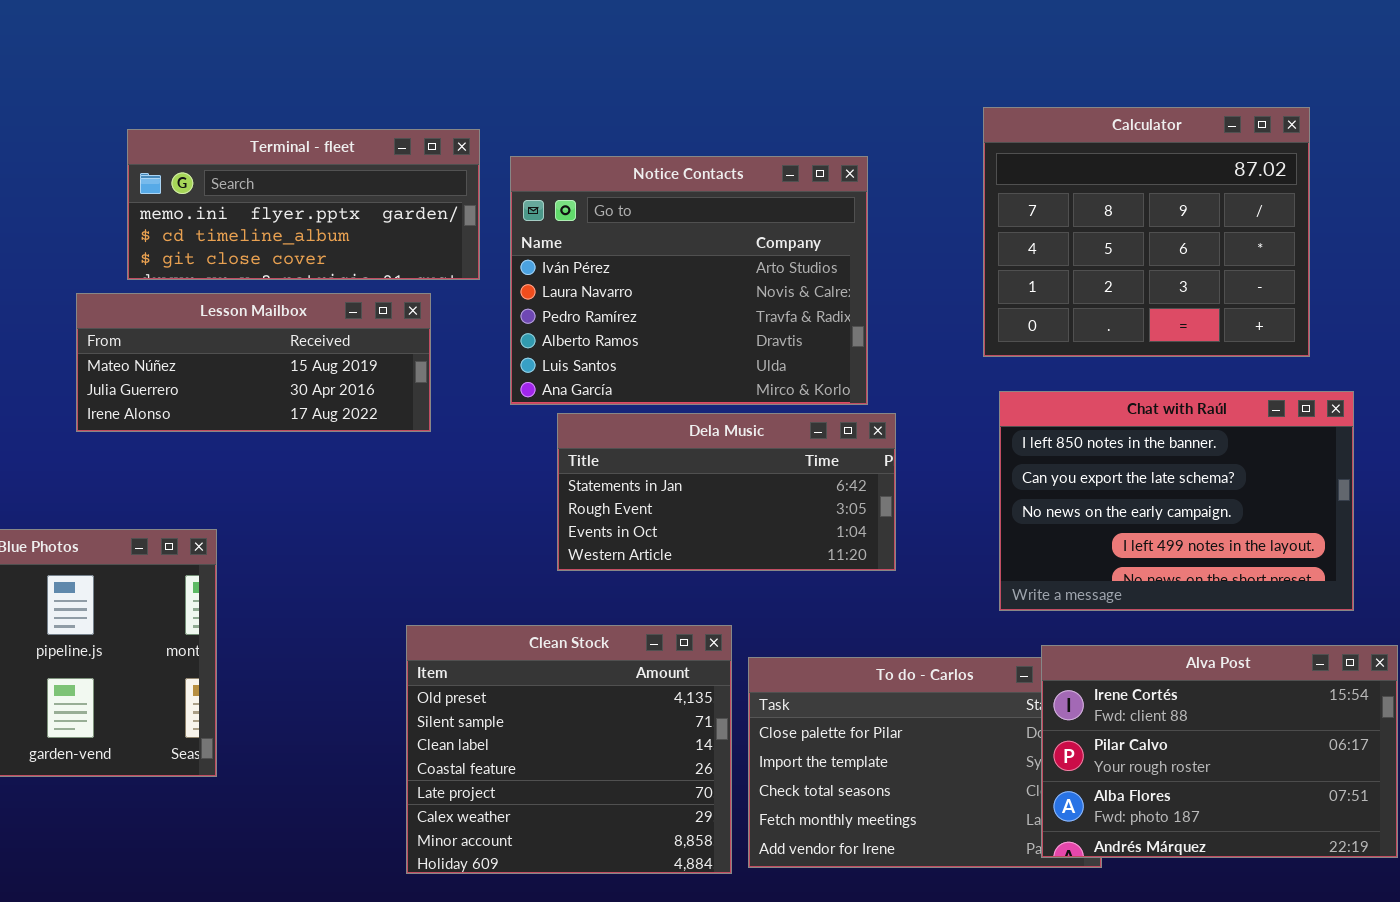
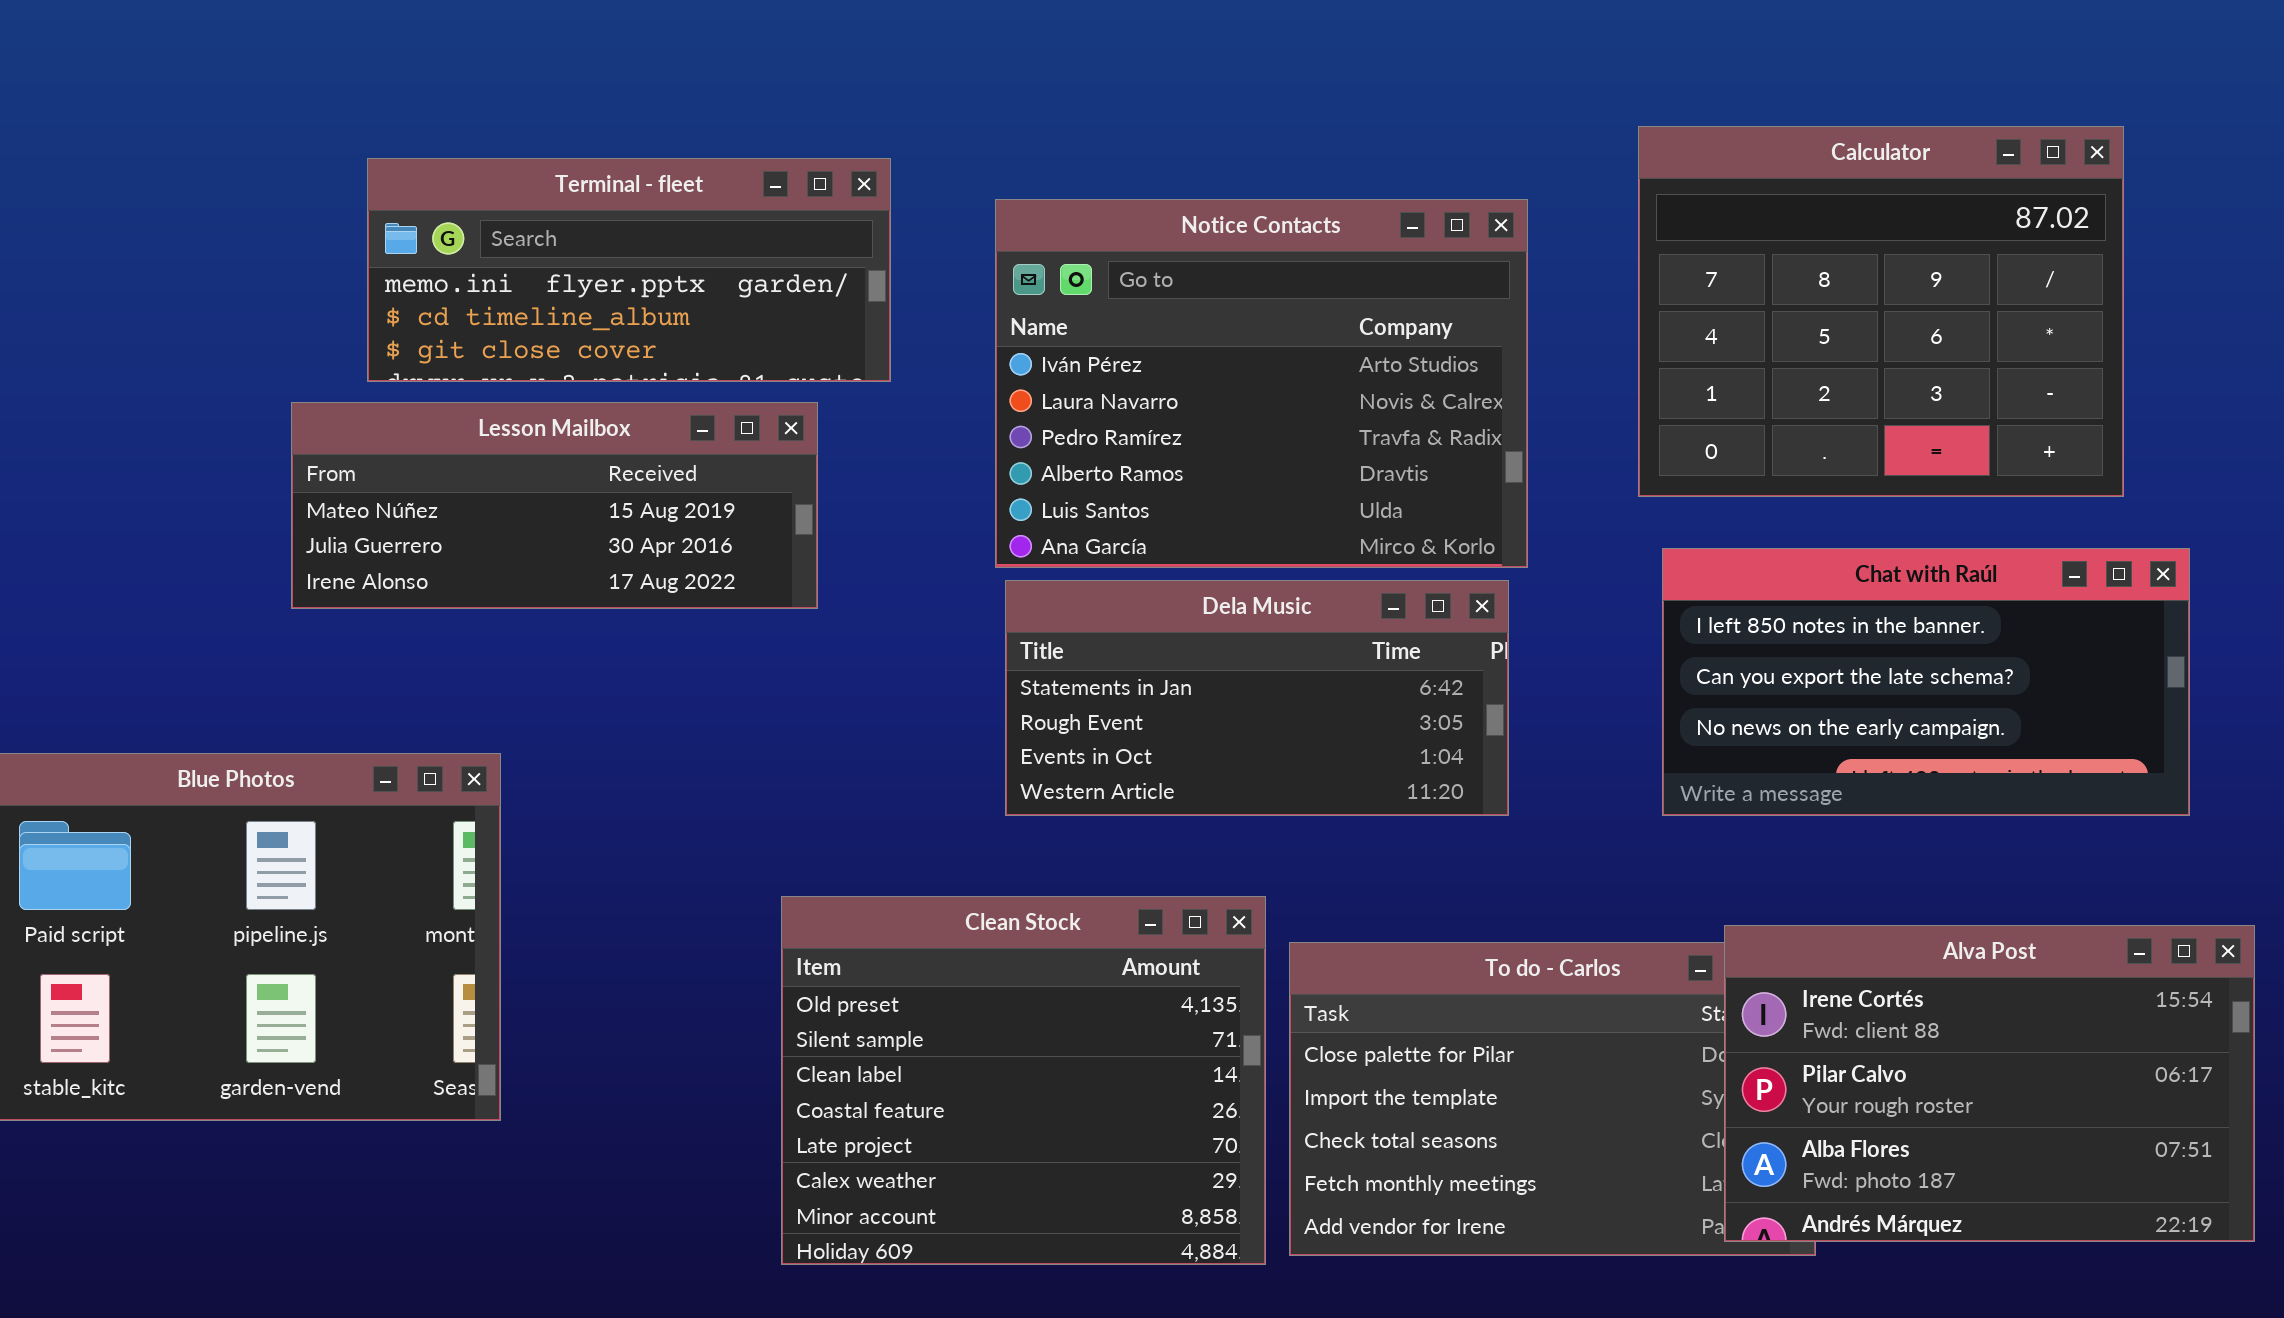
Notice Contacts: [510,156,868,405] -> [995,199,1528,568], moved
Chat with Raúl: [999,391,1354,611] -> [1662,548,2190,816], resized

